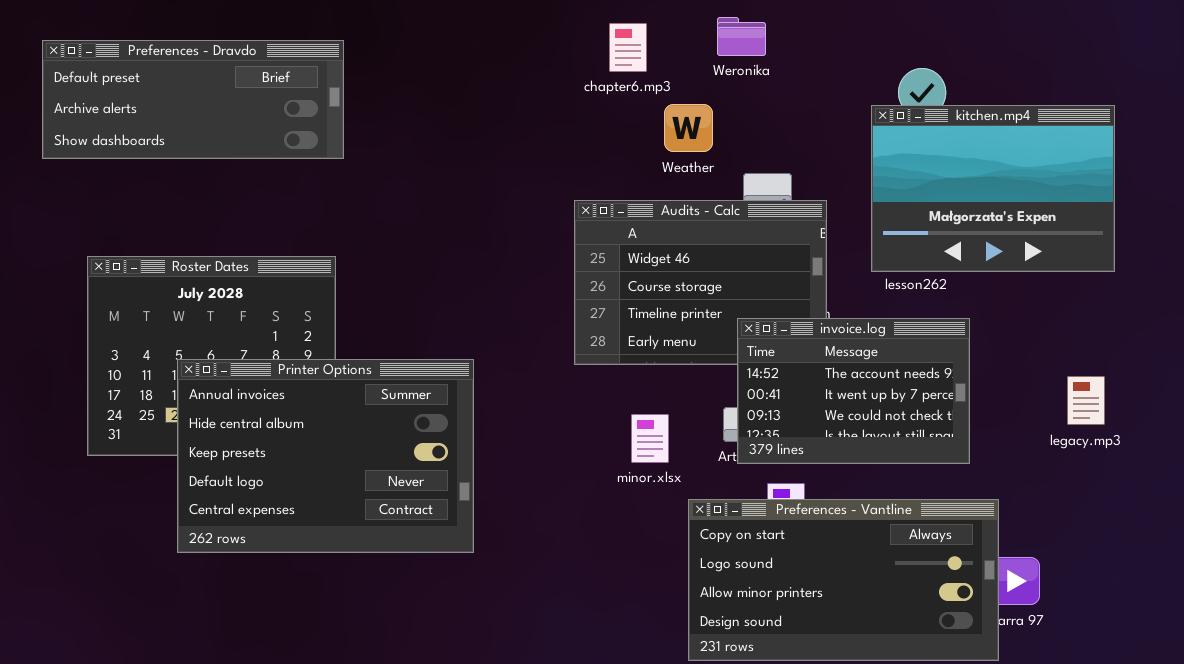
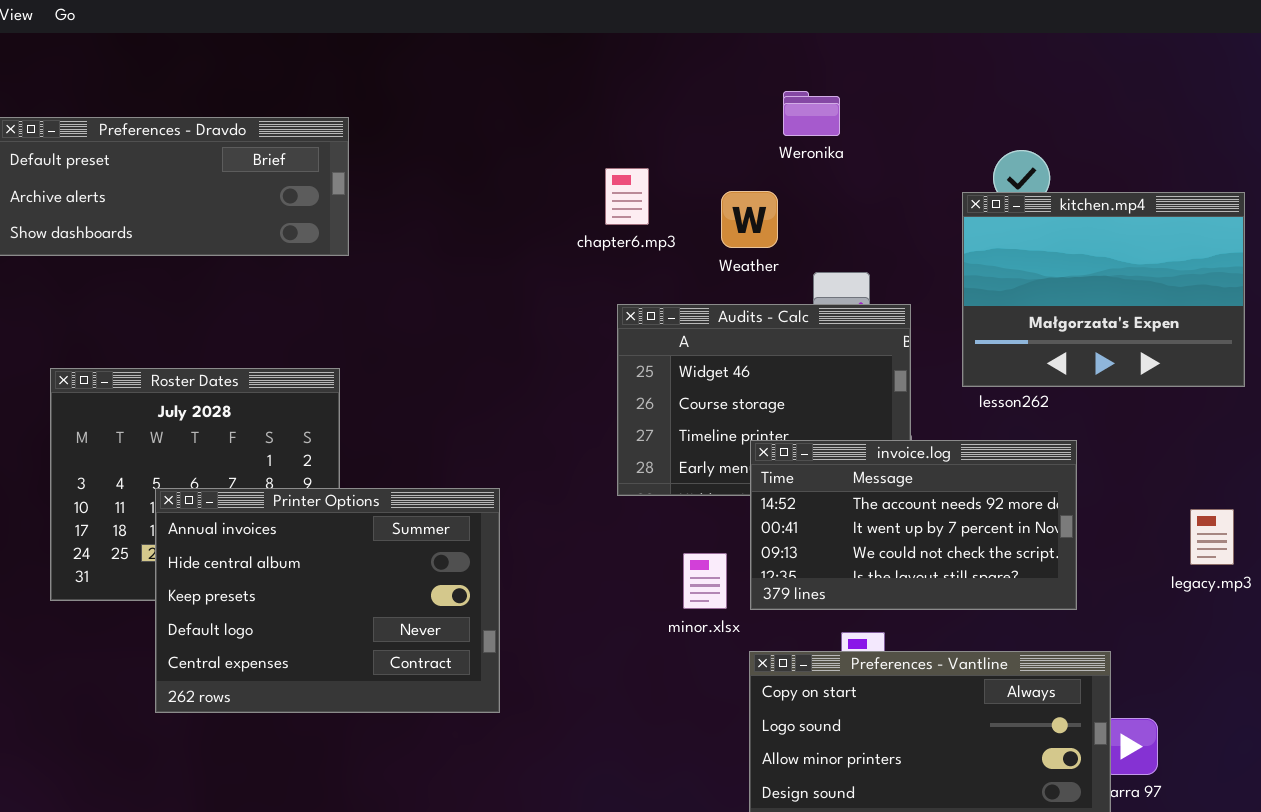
chapter6.mp3: [609,23,647,72] -> [605,168,649,225], moved
invoice.log: [737,318,970,464] -> [750,440,1077,610], resized

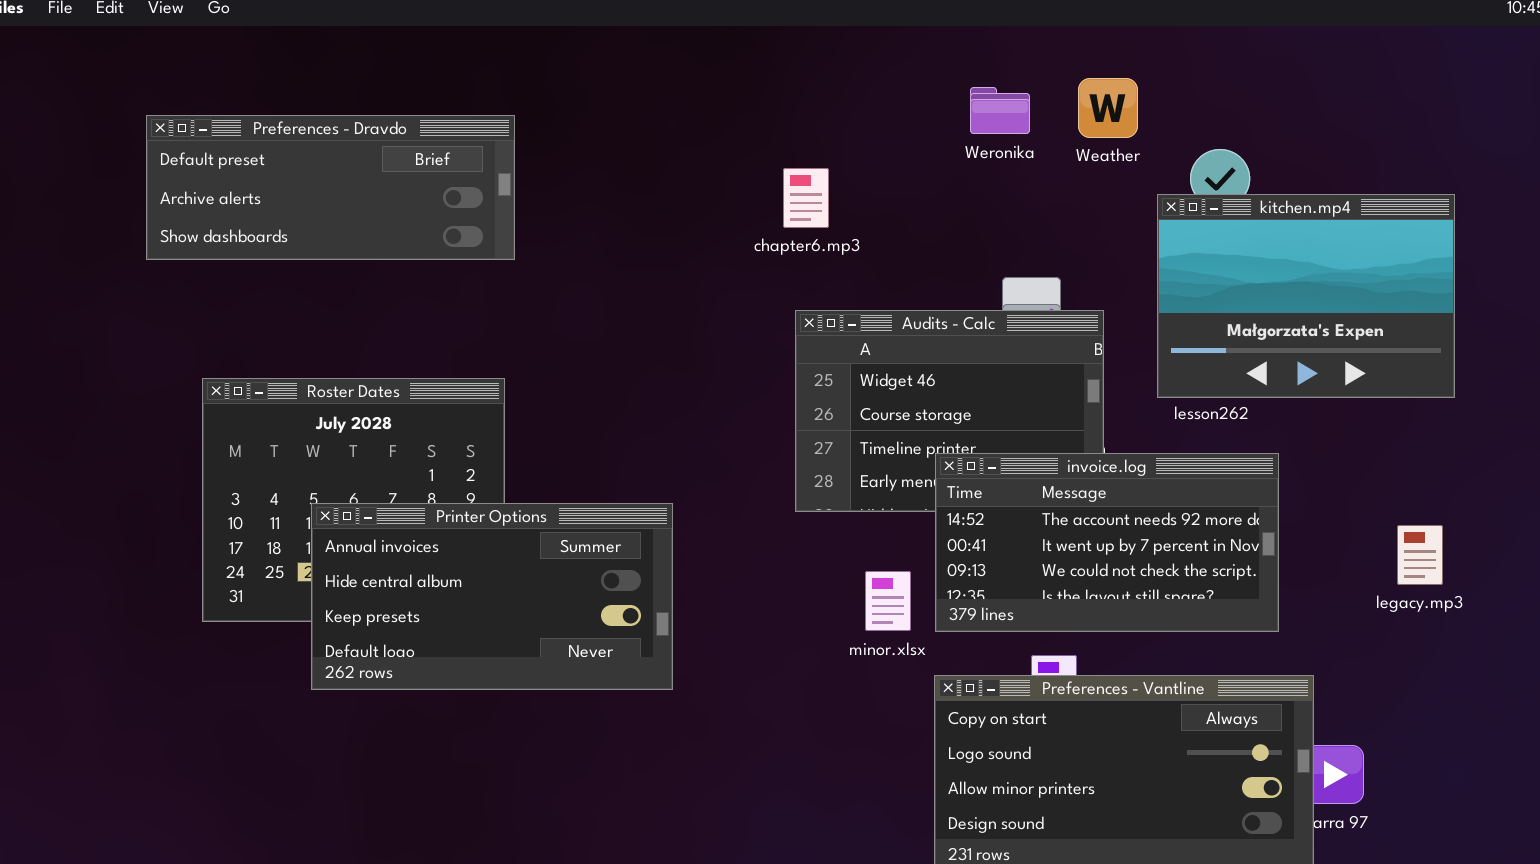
Weather: [721,191,778,248] -> [1078,78,1138,138], moved
Printer Options: [155,488,500,713] -> [311,503,673,690], resized

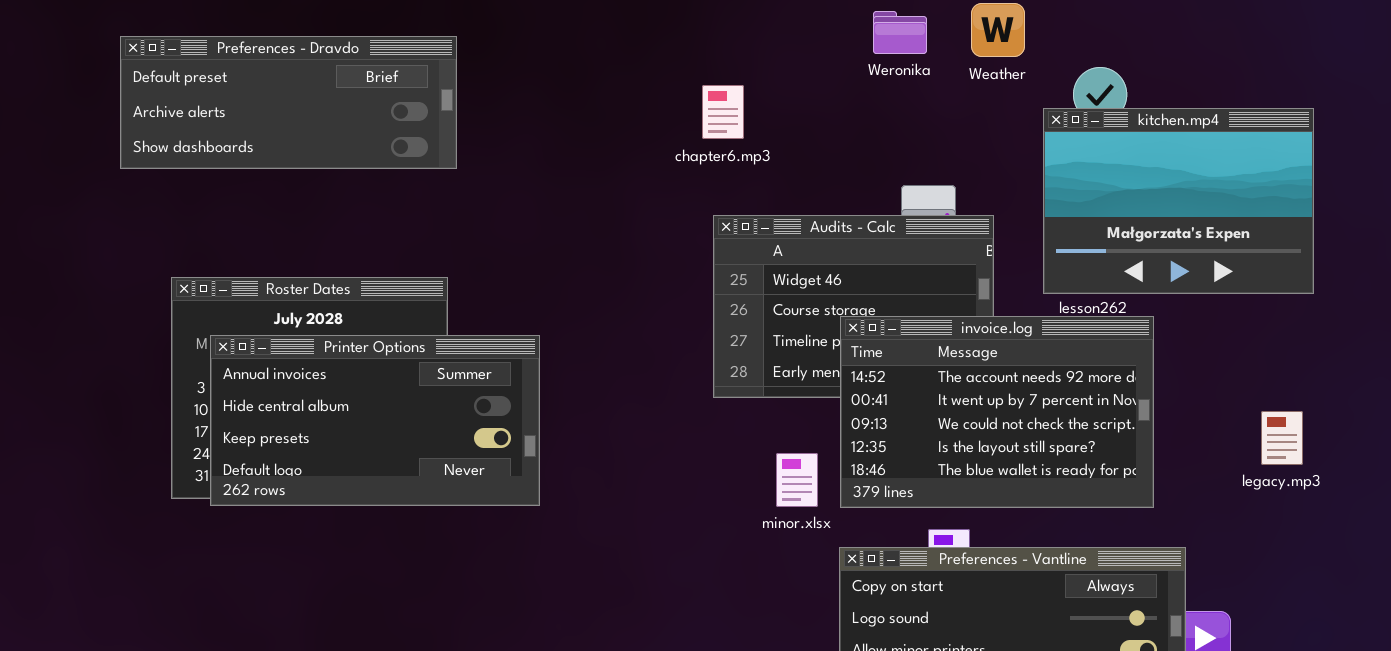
invoice.log: [935,453,1279,632] -> [840,316,1154,508], resized
Printer Options: [311,503,673,690] -> [210,335,540,506], moved

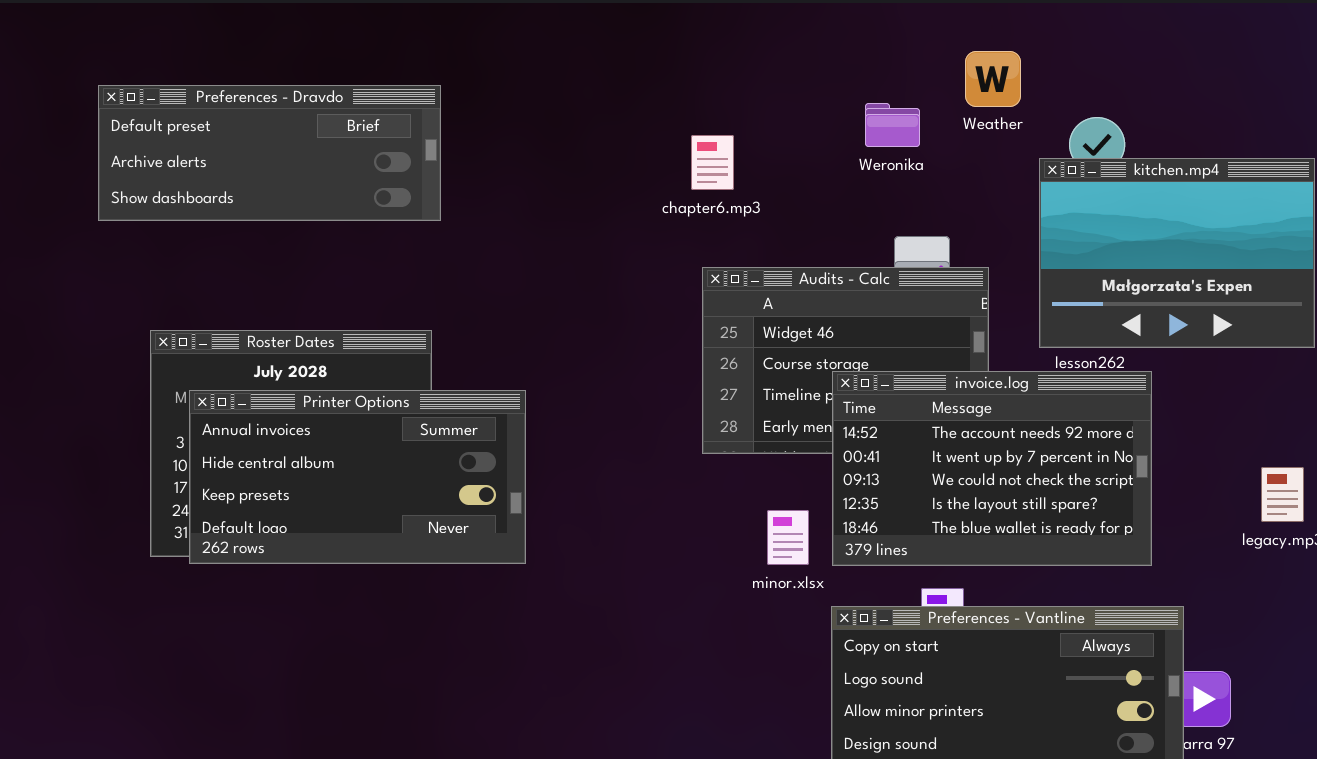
Weronika: [873,11,927,54] -> [865,103,920,147], moved

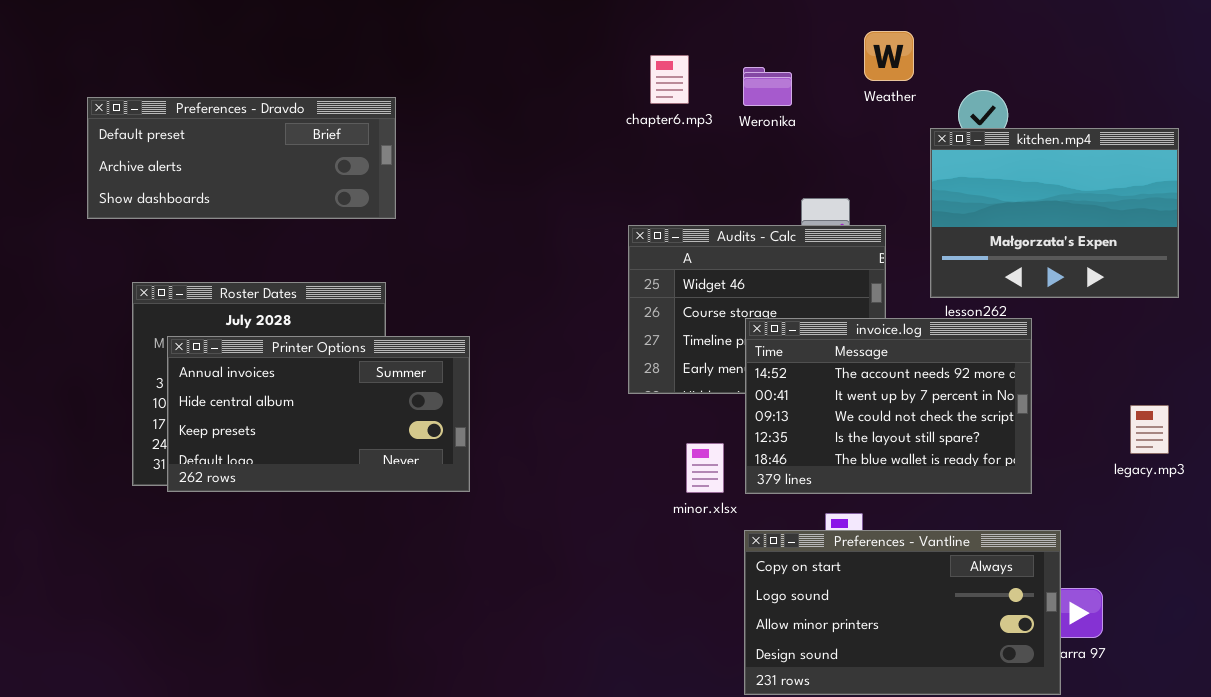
Preferences - Dravdo: [98,85,441,221] -> [87,97,396,219], moved
Weronika: [865,103,920,147] -> [743,67,792,106], moved
chapter6.mp3: [691,135,734,190] -> [650,55,689,104], moved

